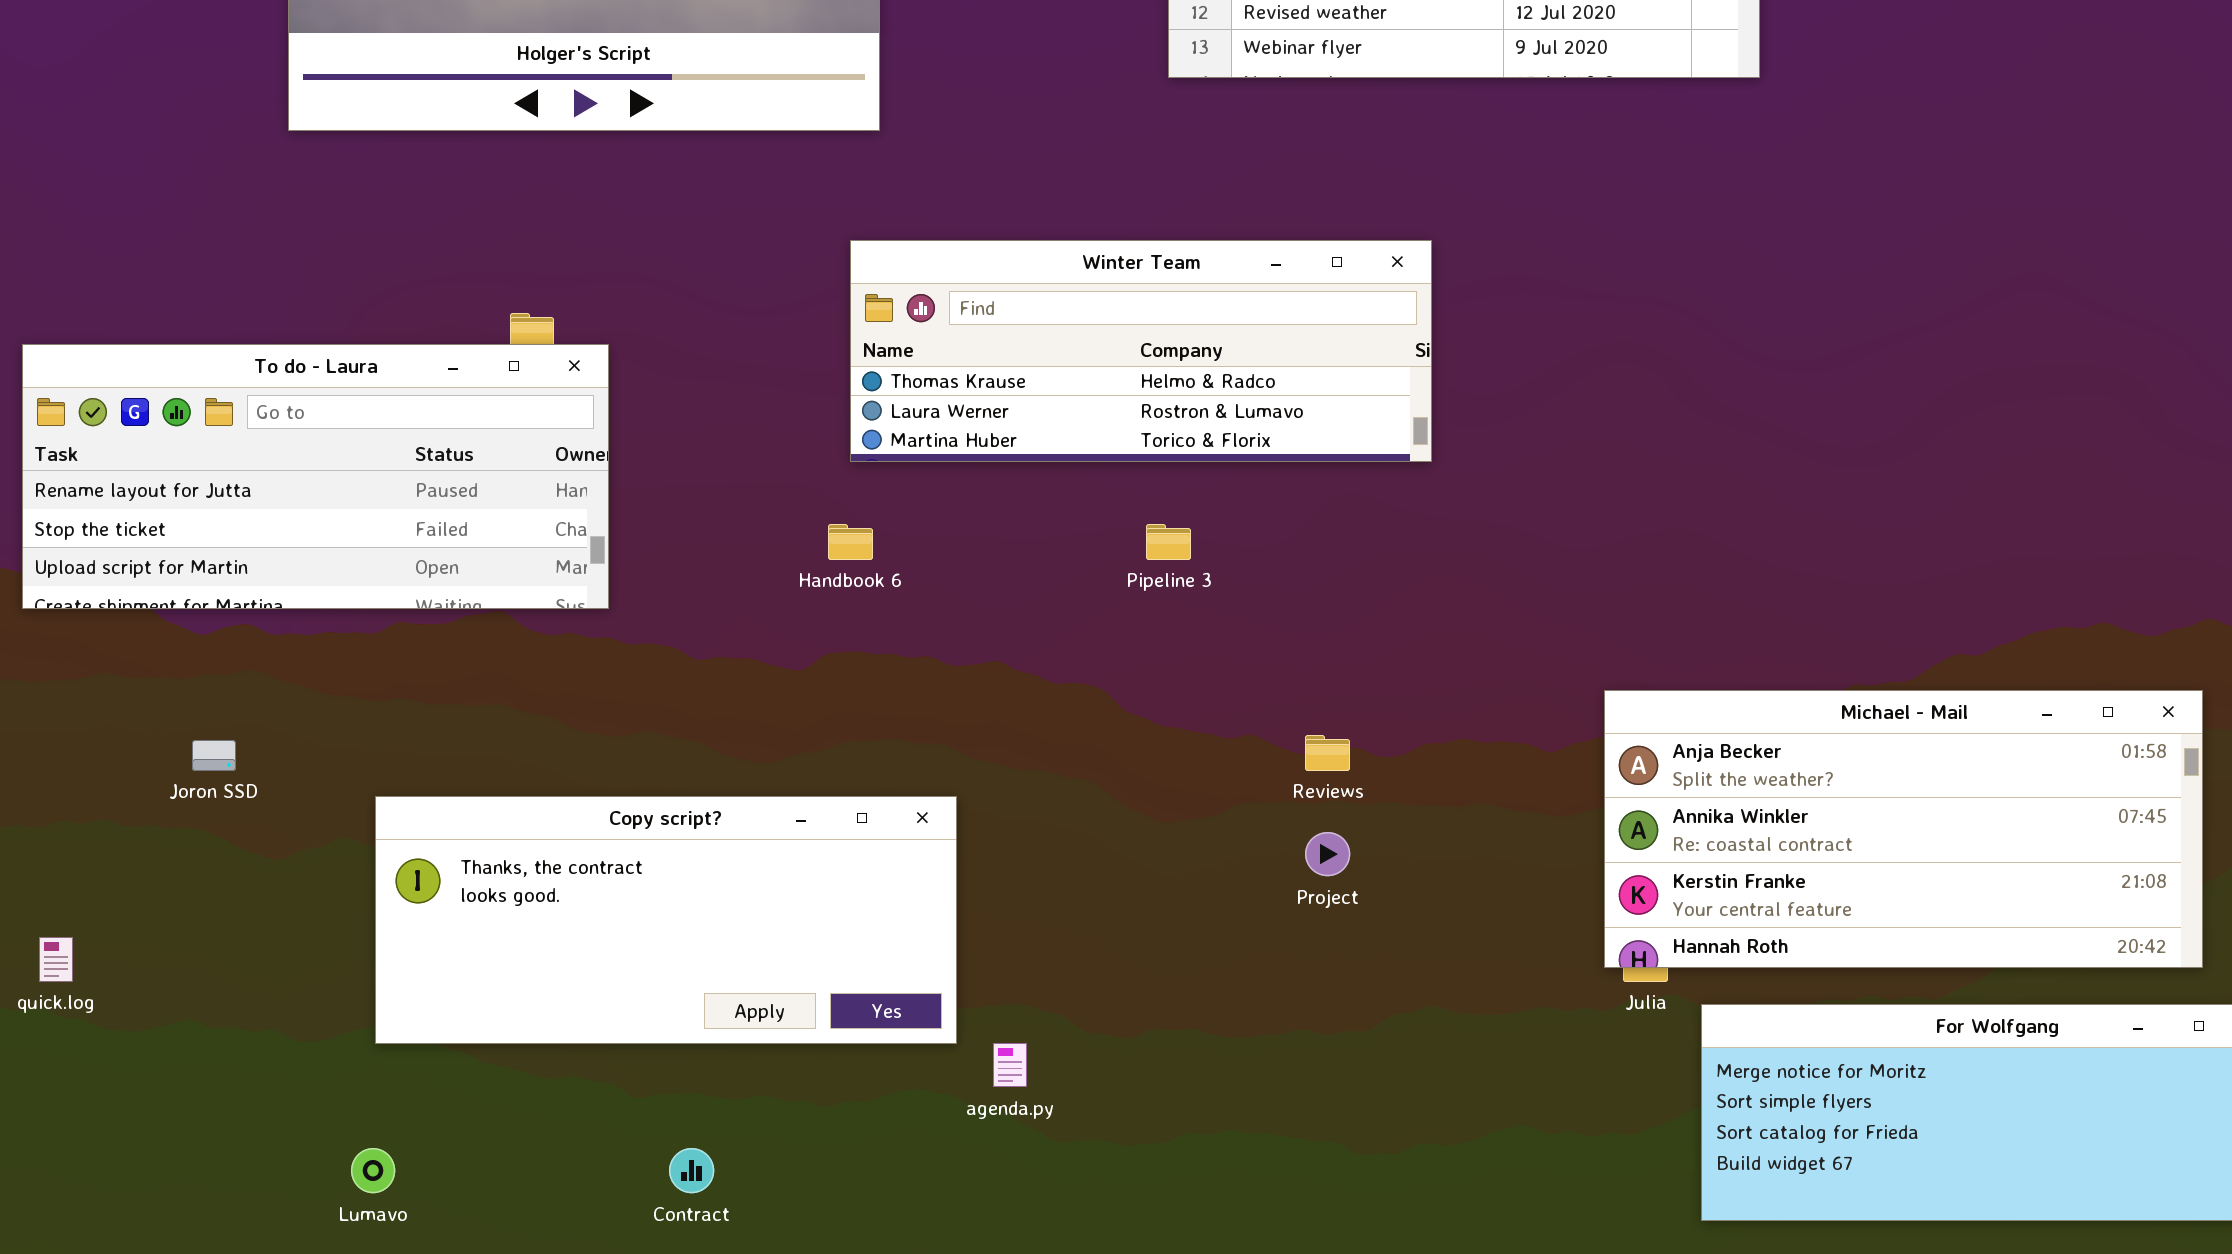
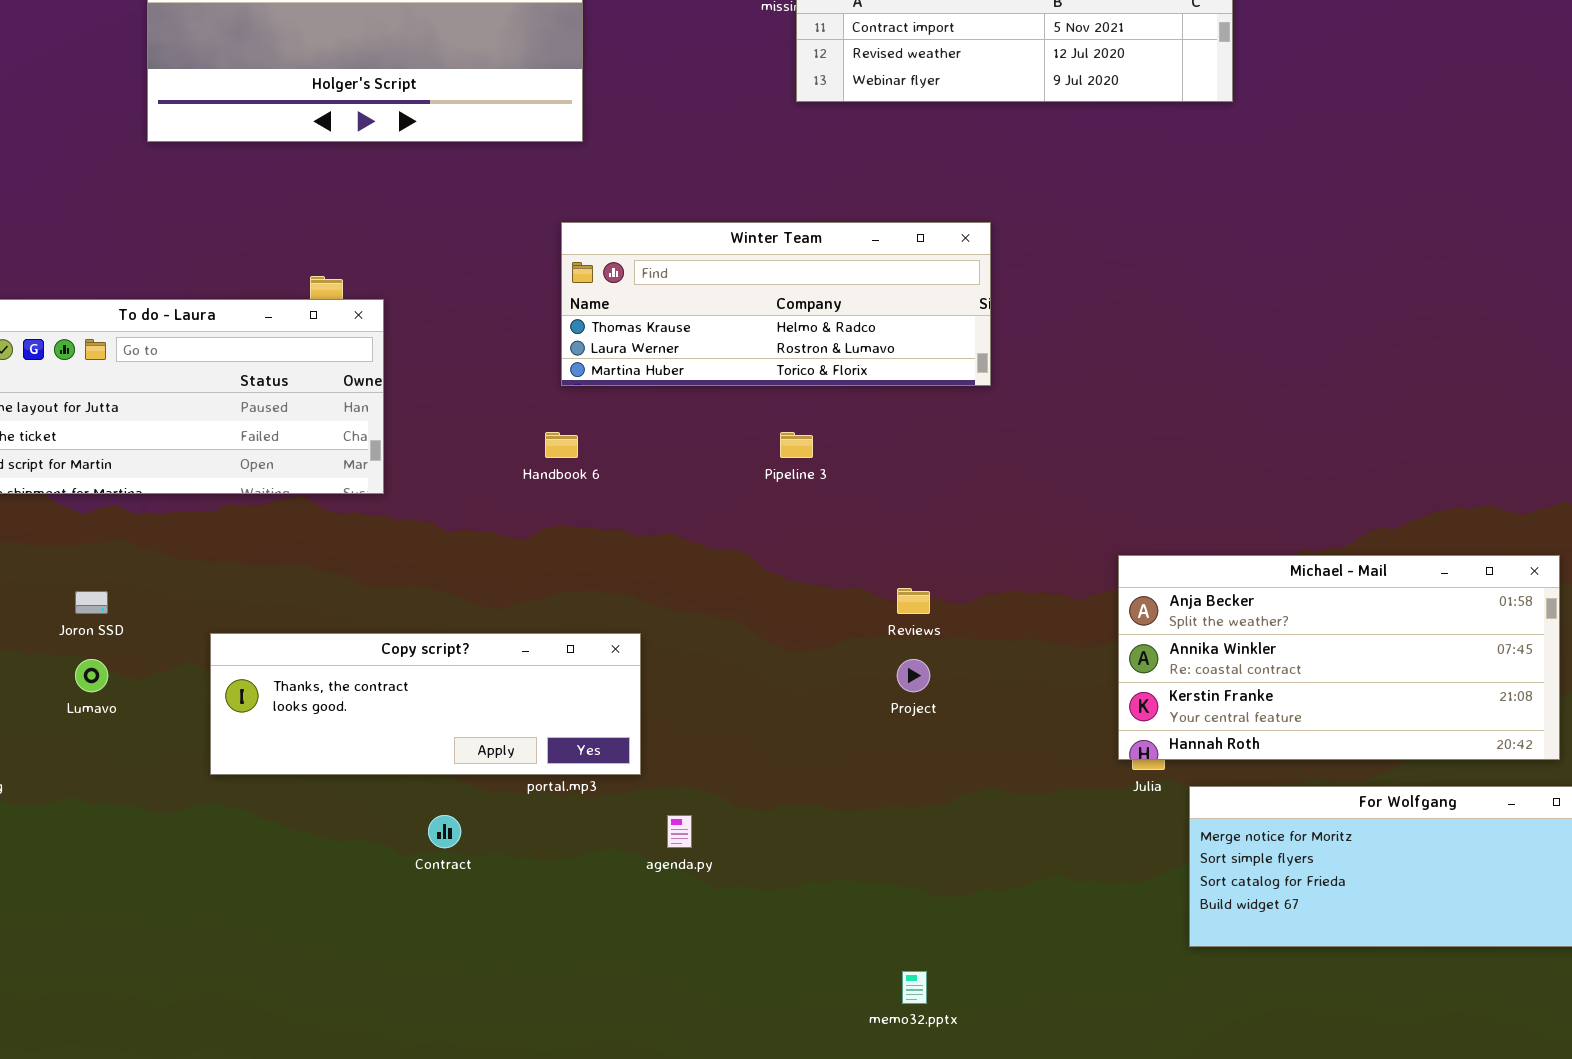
Copy script?: [375,796,957,1044] -> [210,633,641,775], resized
Lumavo: [351,1148,395,1193] -> [75,659,108,692], moved
Contract: [669,1148,714,1193] -> [428,815,461,848], moved

